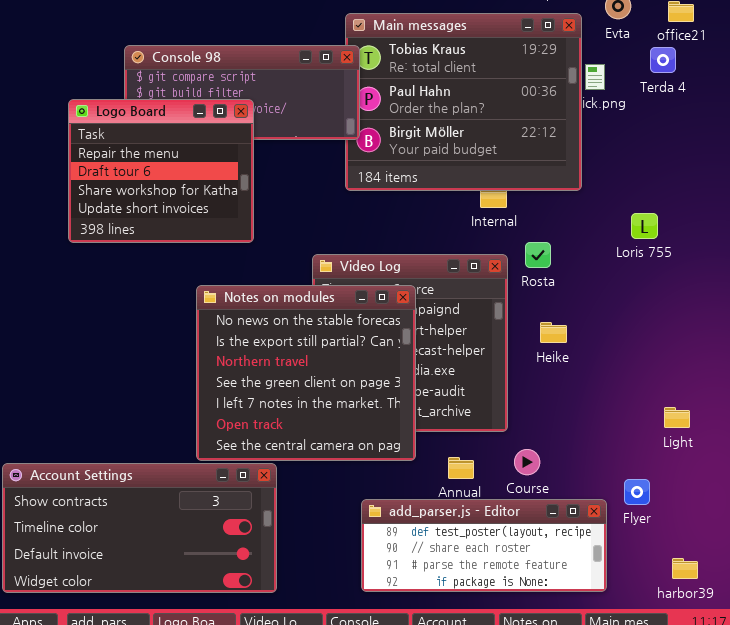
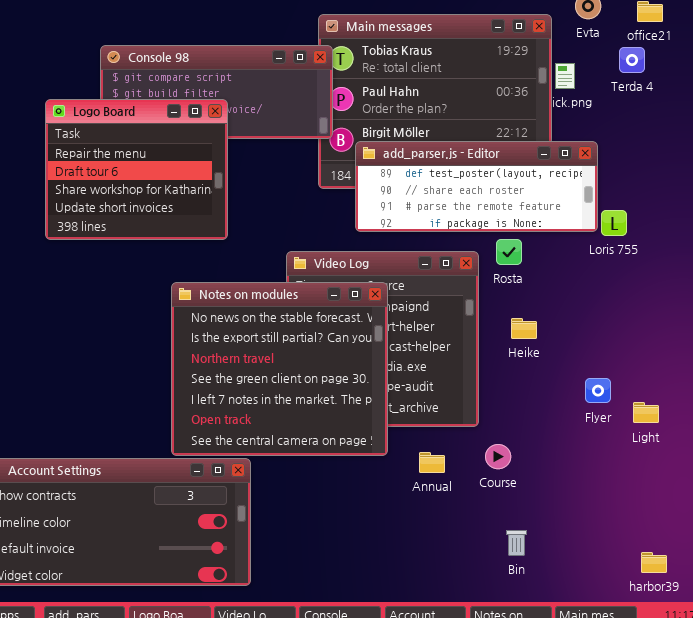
Flyer: [624,479,650,505] -> [585,378,611,403], moved
add_parser.js - Editor: [361,499,607,592] -> [355,141,598,232], moved

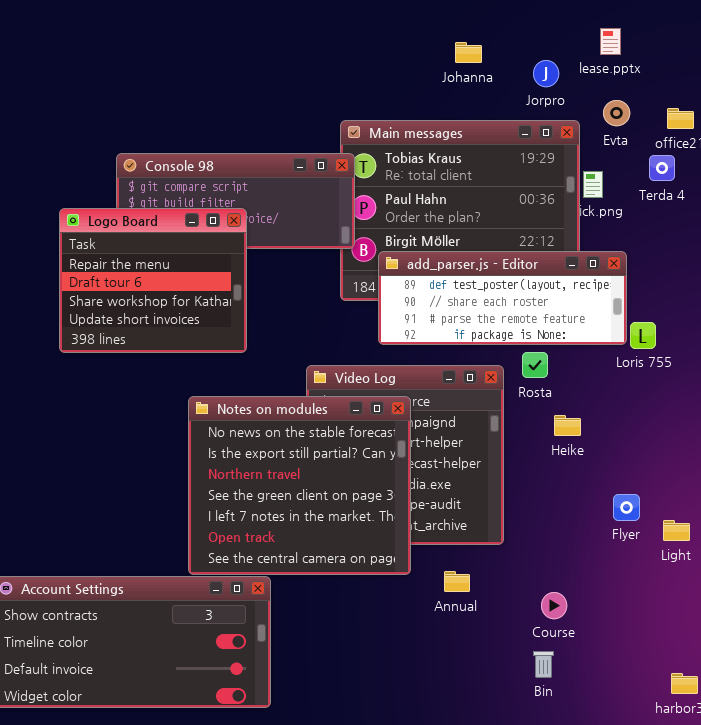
Heike: [511,318,537,339] -> [554,415,581,436], moved
Course: [485,444,511,469] -> [541,592,567,619], moved

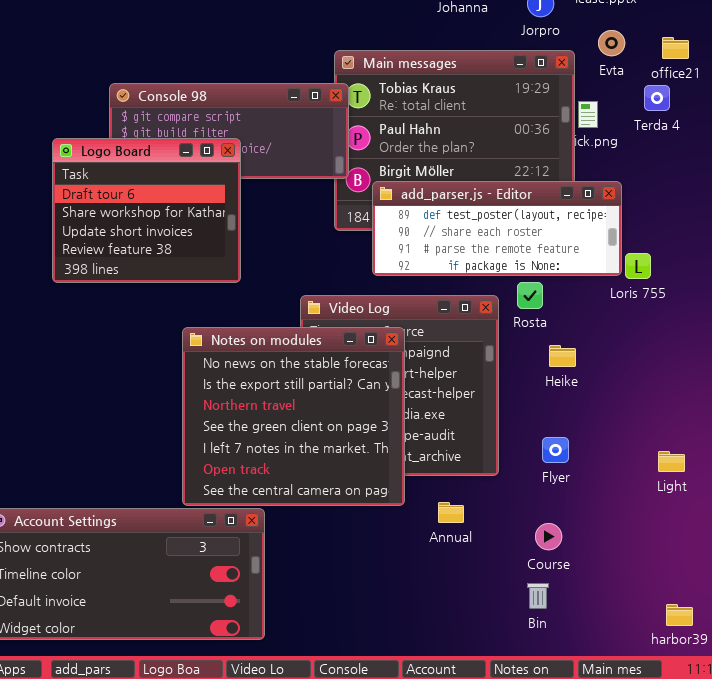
Logo Board: [59,208,247,353] -> [52,138,241,283], scrolled down 1 row
Flyer: [613,494,640,521] -> [542,437,569,463], moved

